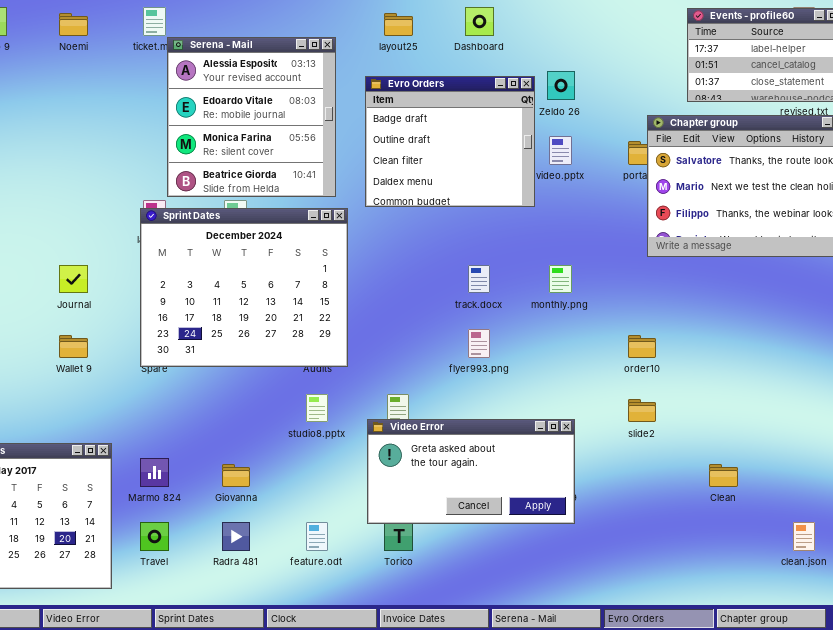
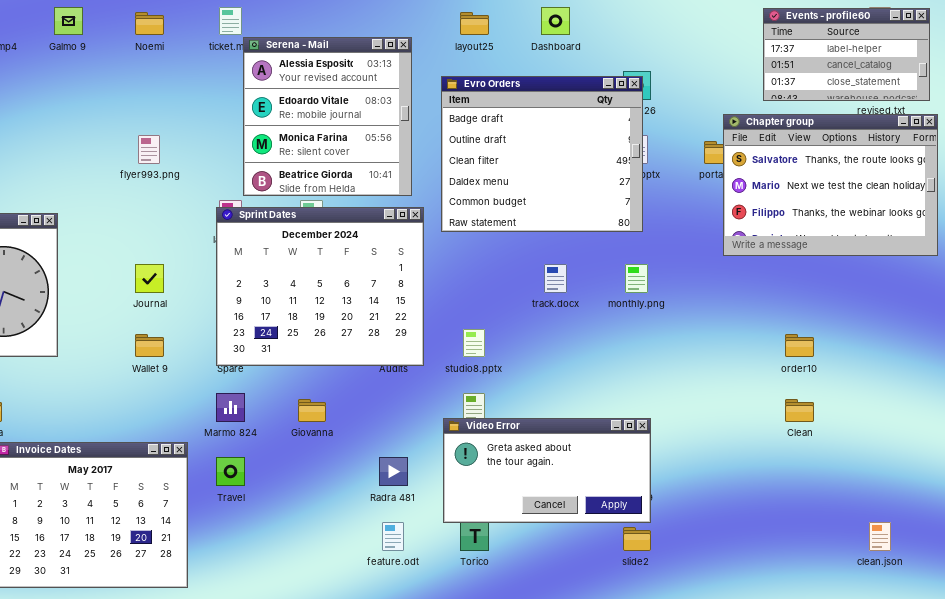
Evro Orders: [365,76,535,207] -> [441,76,643,232], resized
flyer993.png: [468,329,490,358] -> [138,135,160,164], moved
order10: [628,335,656,358] -> [785,334,814,357], moved
studio8.pptx: [306,394,328,422] -> [463,329,485,357], moved
slide2: [628,399,656,422] -> [623,527,651,551], moved
Marmo 824: [140,458,169,487] -> [216,393,245,422], moved
Giovanna: [222,464,250,487] -> [298,399,326,422], moved
Clean: [709,464,738,487] -> [785,399,814,422], moved
Travel: [140,522,169,551] -> [216,457,245,486], moved
Radra 481: [222,522,250,551] -> [379,457,408,486], moved

